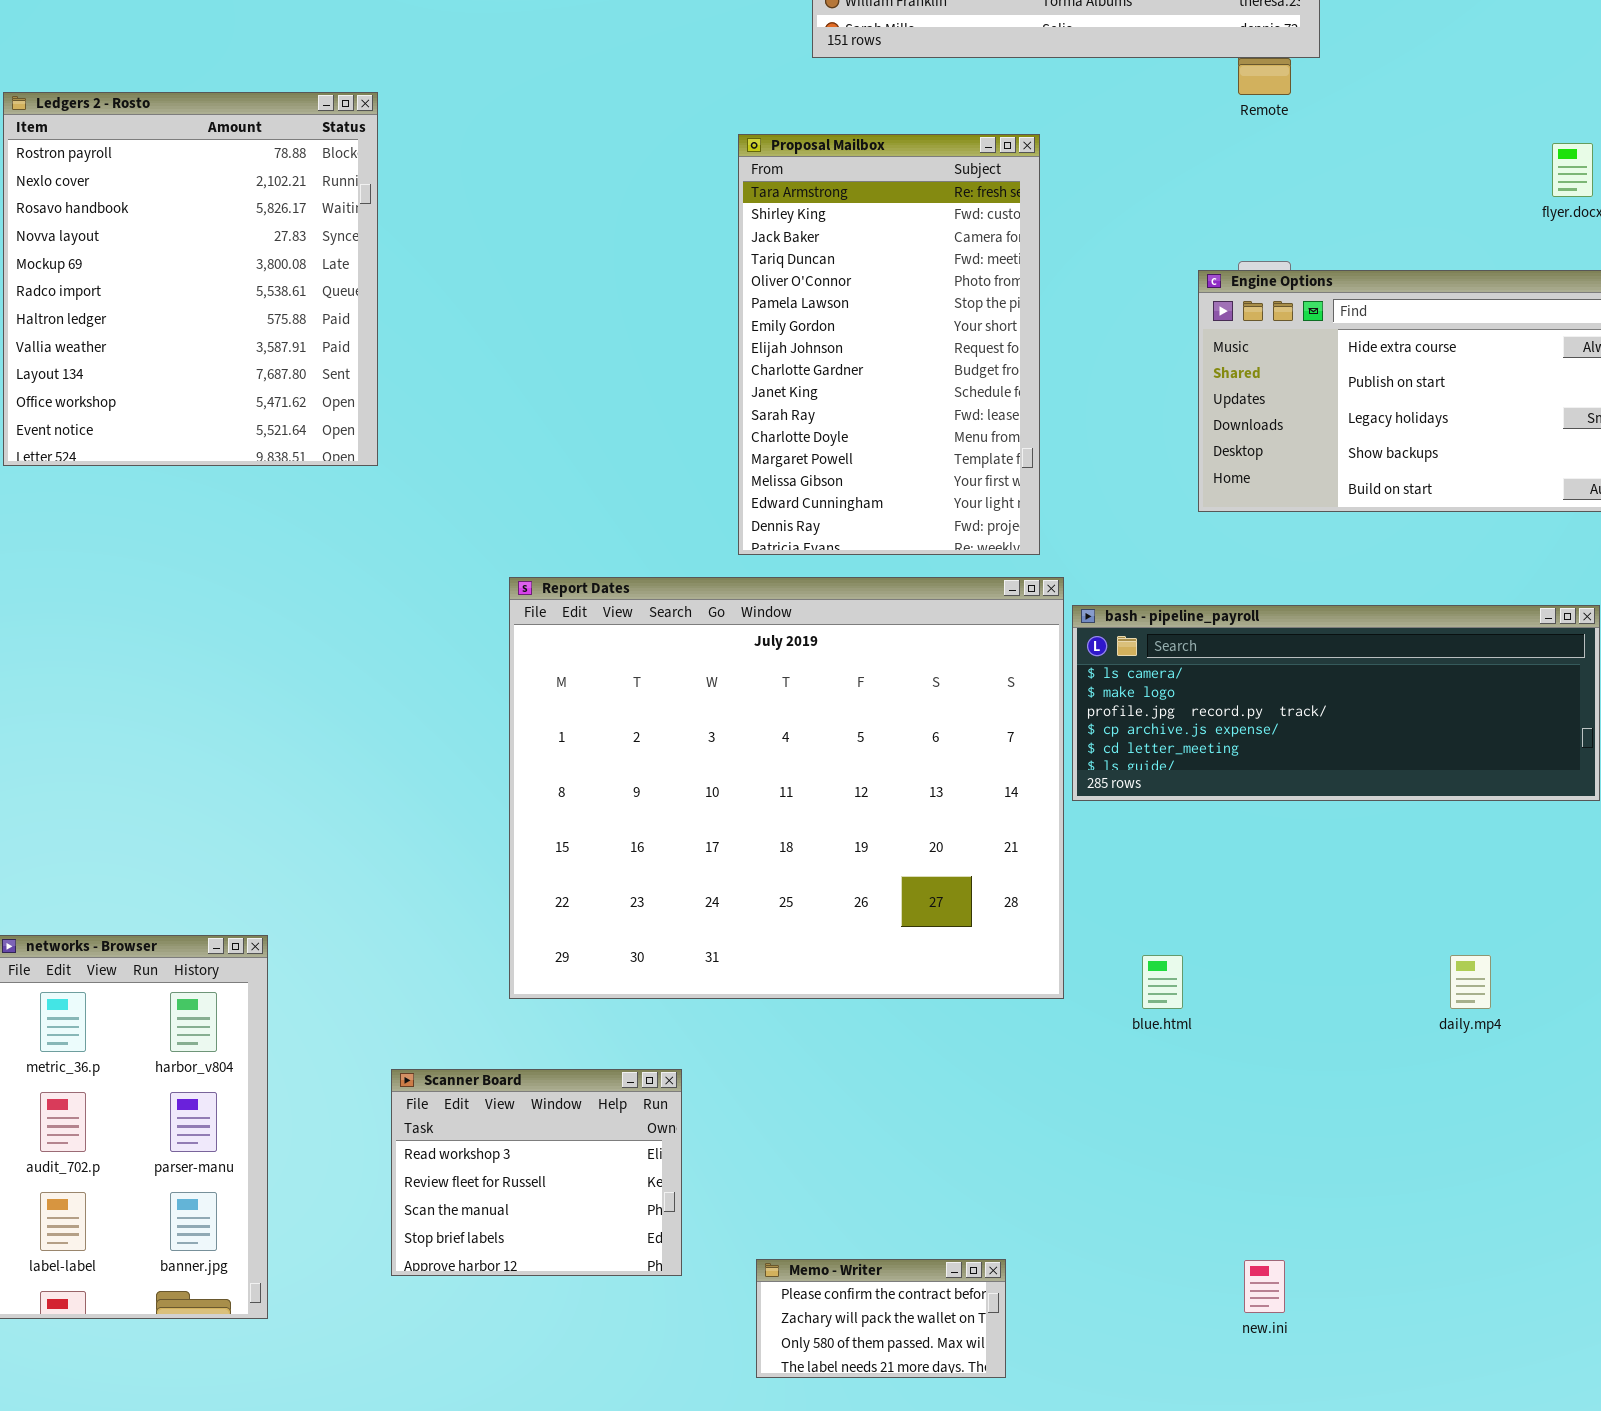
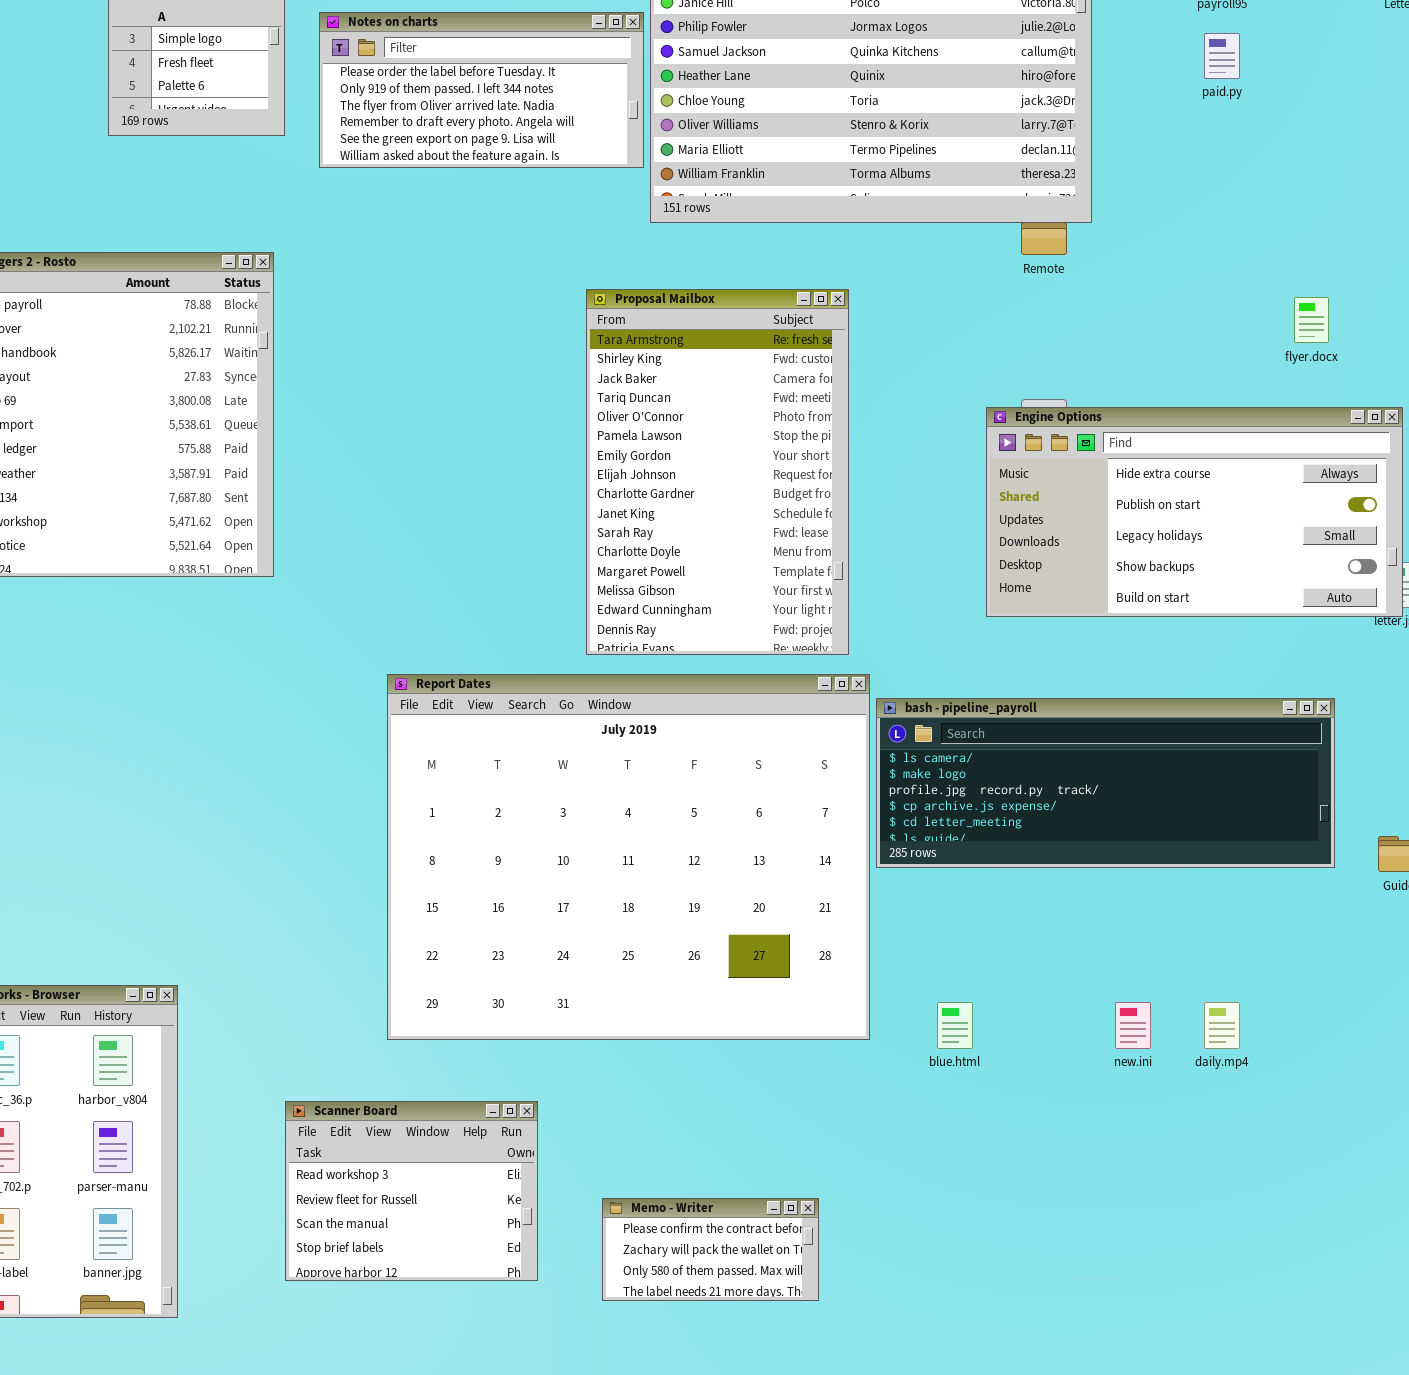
Memo - Writer: [756,1259,1006,1378] -> [602,1198,819,1301], moved
new.ini: [1244,1260,1285,1313] -> [1115,1002,1151,1049], moved

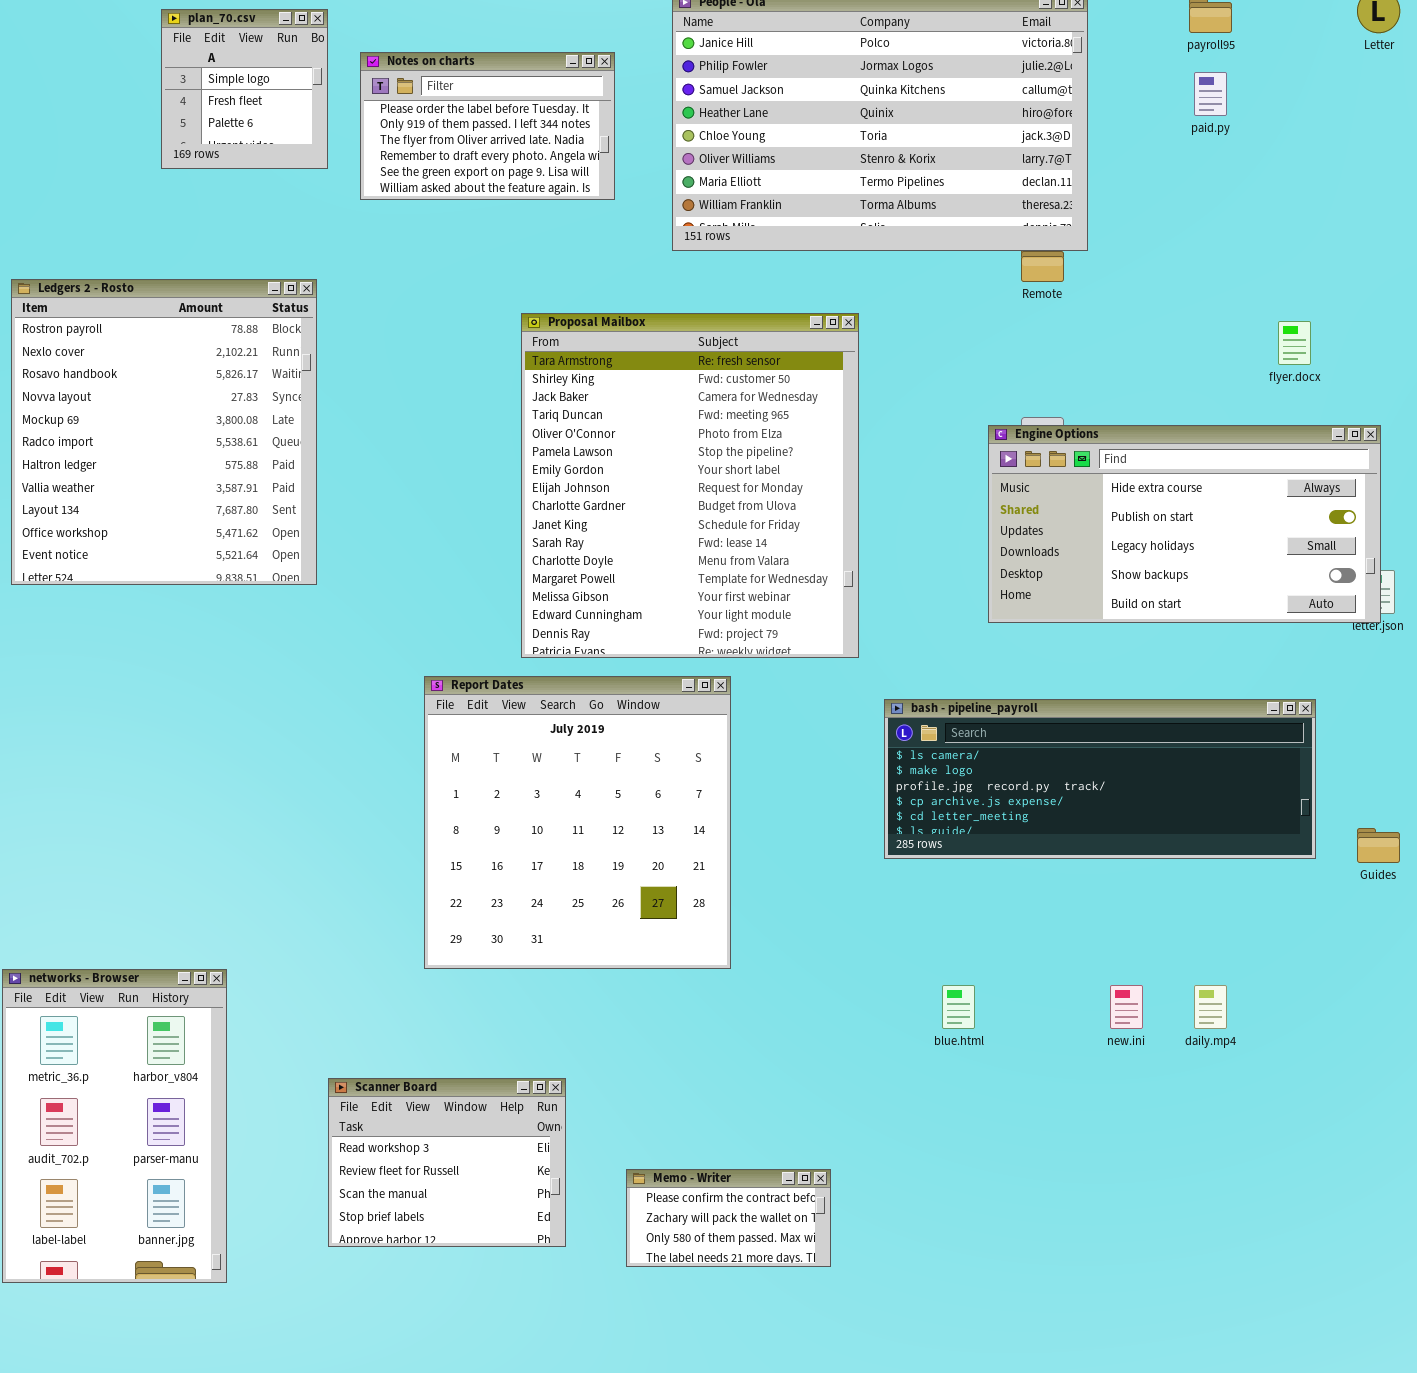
Notes on charts: [319,12,644,168] -> [360,52,615,200], resized
Proposal Mailbox: [586,289,849,655] -> [521,313,859,658], resized
Report Dates: [387,674,870,1040] -> [424,676,731,969], resized

